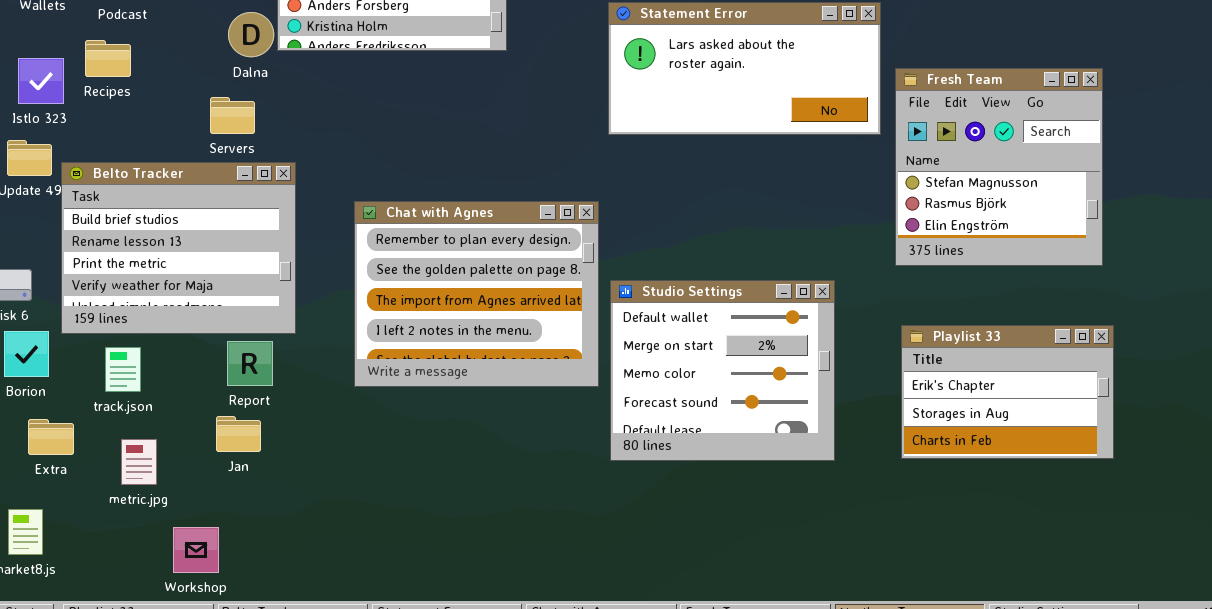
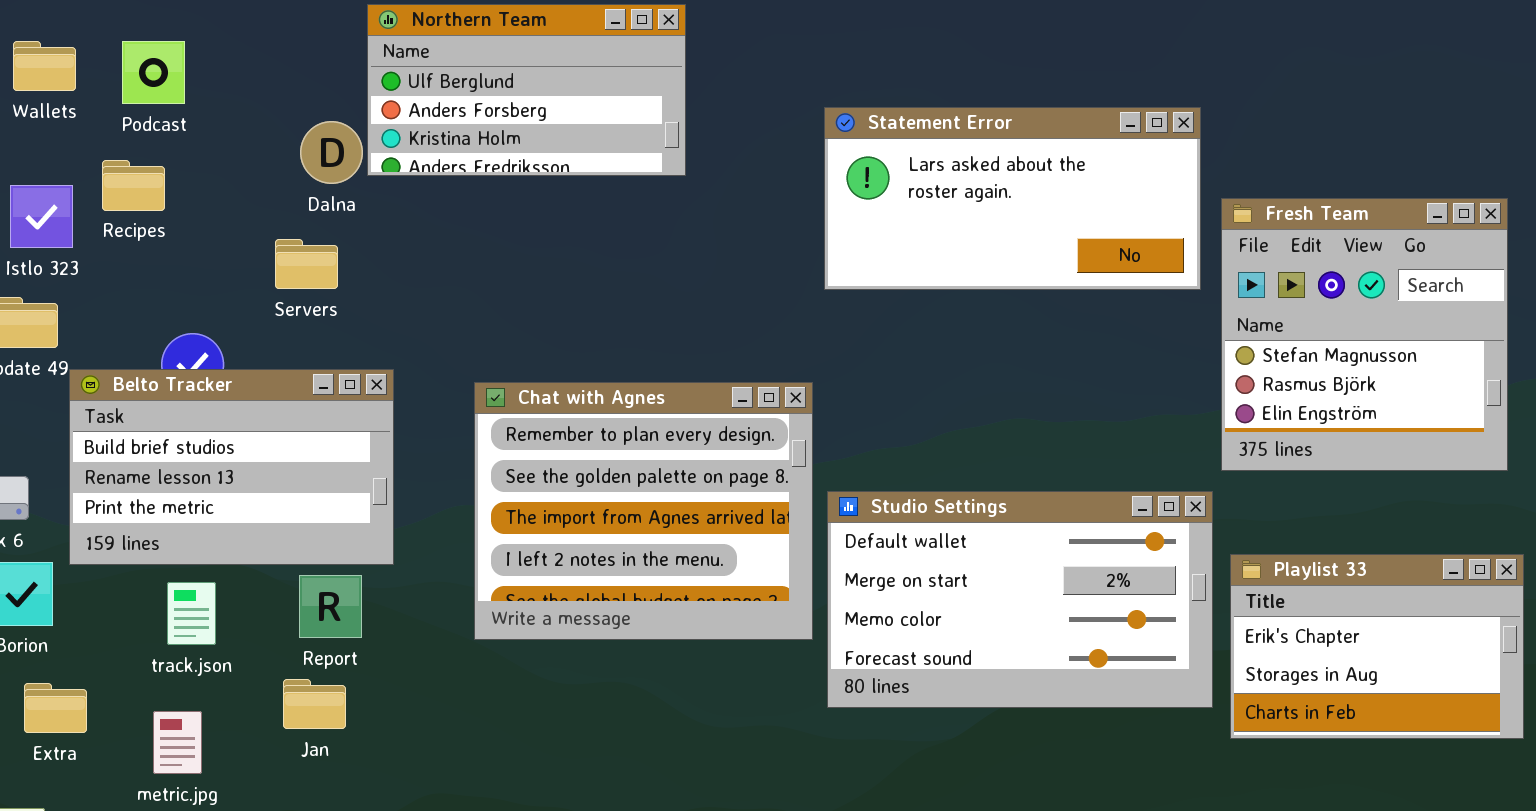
Belto Tracker: [61,162,296,334] -> [69,369,394,565], resized
Studio Settings: [610,280,835,461] -> [827,491,1213,708], resized
track.json: [105,347,141,392] -> [167,582,216,645], moved

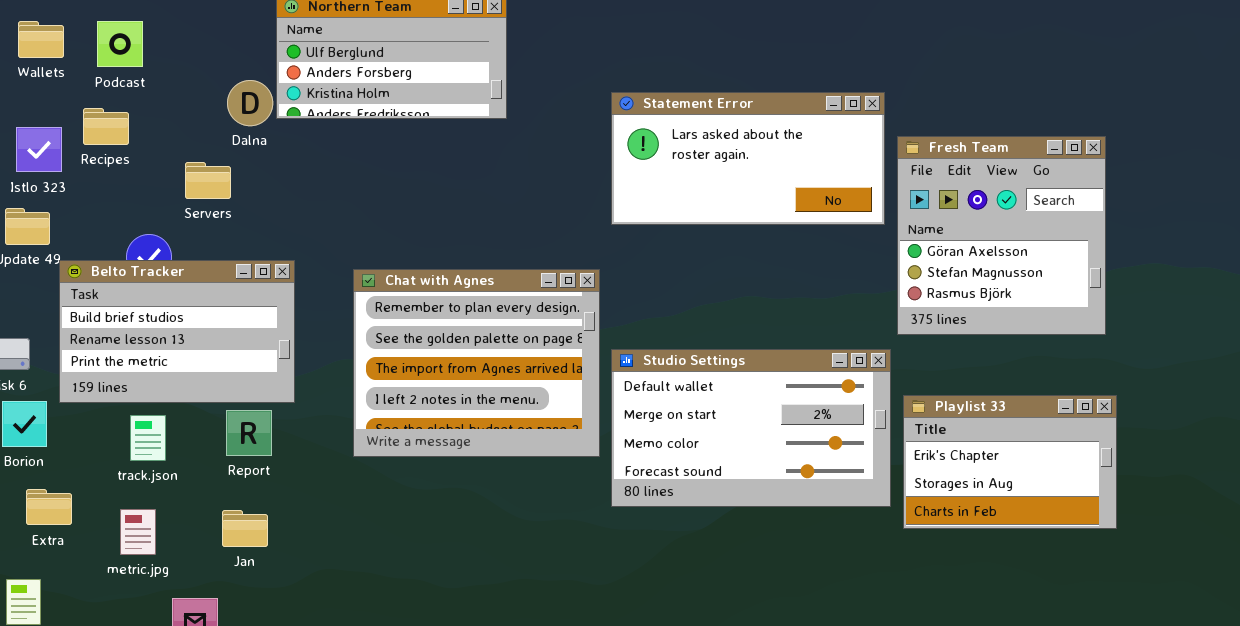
Statement Error: [824,107,1201,290] -> [611,92,885,225], moved
Fresh Team: [1221,198,1508,471] -> [897,136,1106,335], scrolled up 1 row
Servers: [275,239,338,289] -> [185,162,231,199], moved
Jan: [283,679,346,729] -> [222,510,268,547], moved

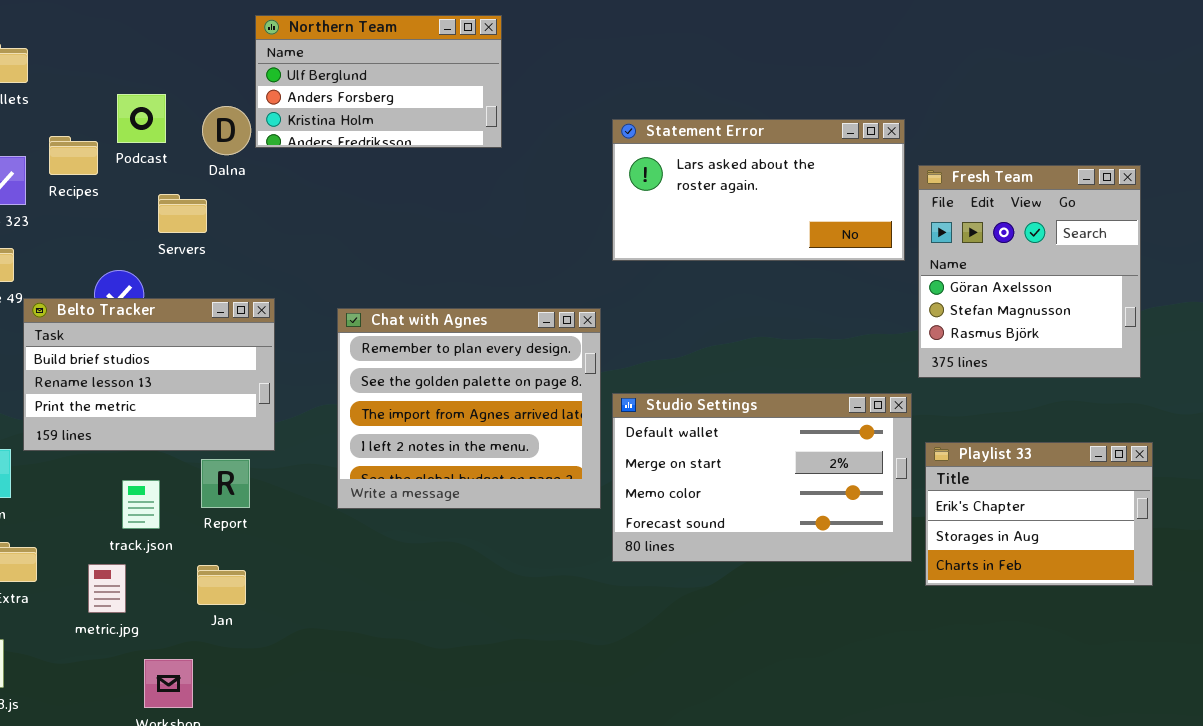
Podcast: [97,21,143,67] -> [117,94,166,143], moved
track.json: [130,415,166,461] -> [122,480,160,529], moved

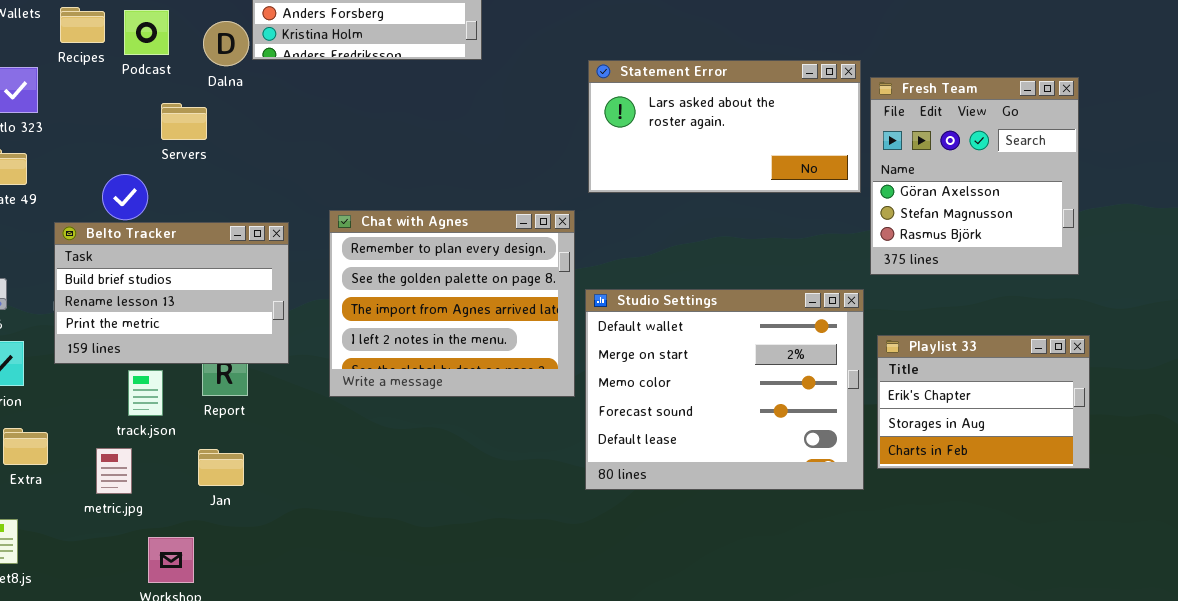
Statement Error: [612,119,905,261] -> [588,60,861,193], moved
Recipes: [49,136,98,175] -> [60,7,105,43], moved
Belto Tracker: [23,298,275,451] -> [54,222,289,364], moved
Studio Settings: [612,393,912,562] -> [585,289,864,490], resized

